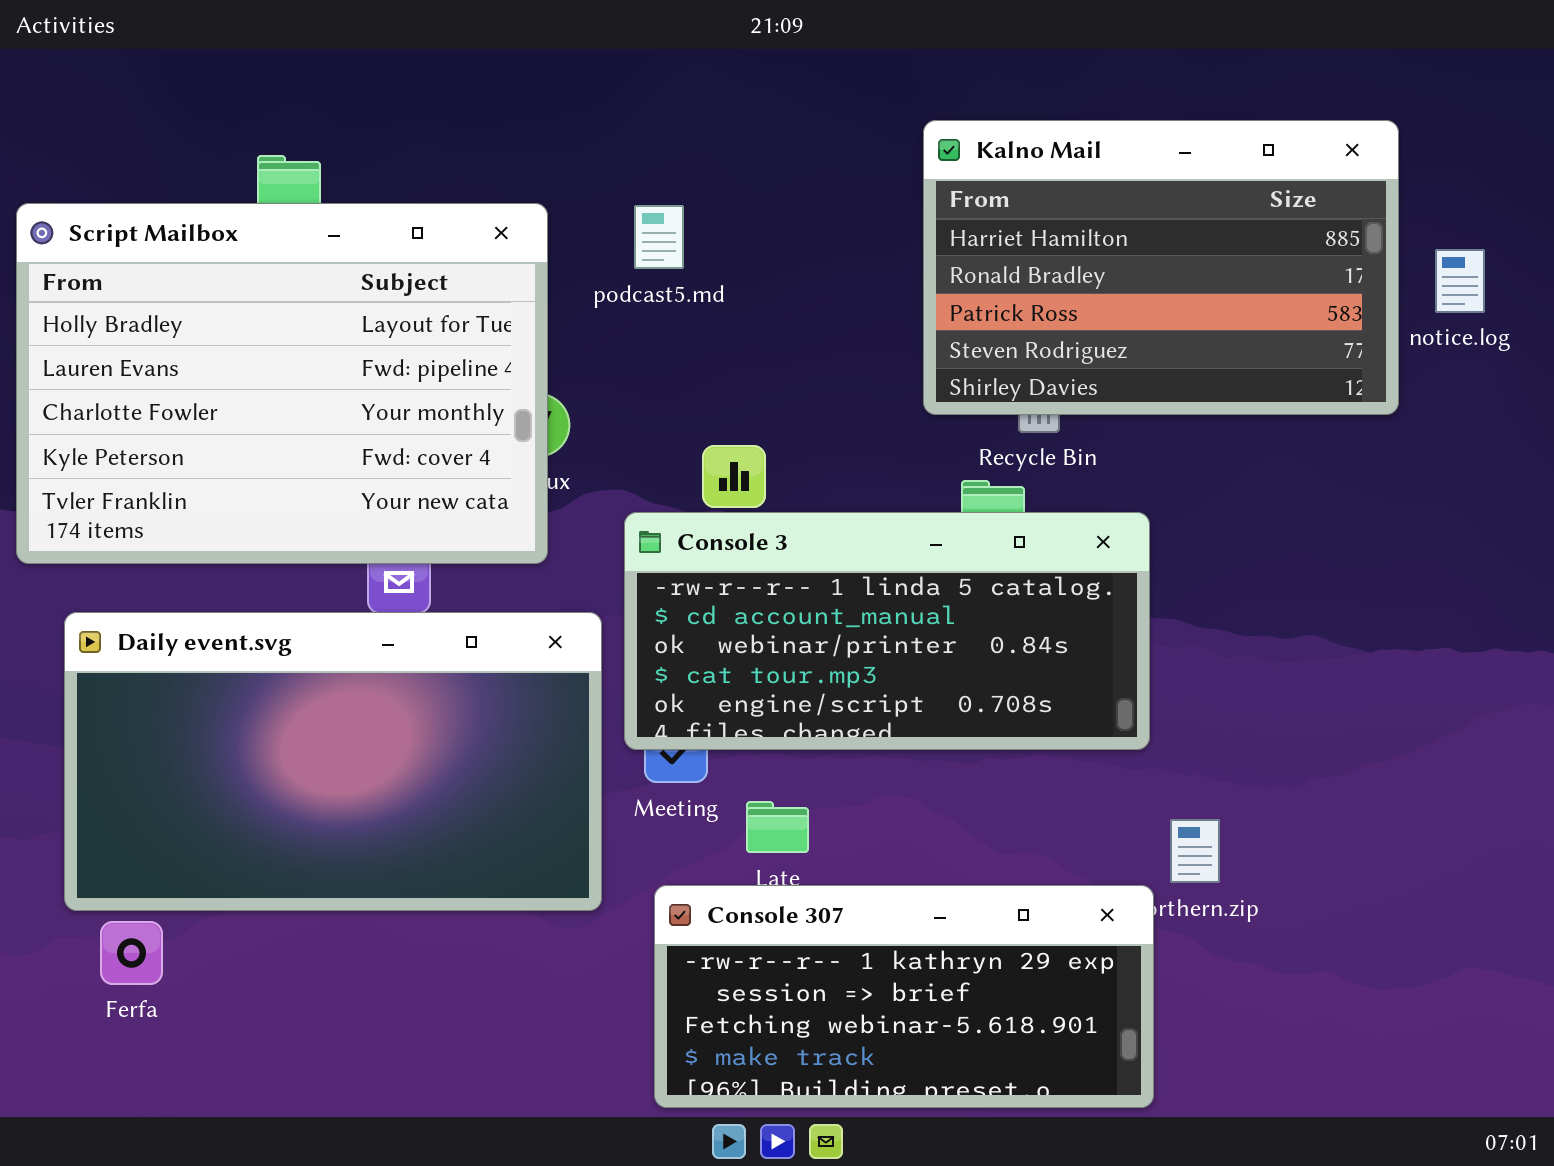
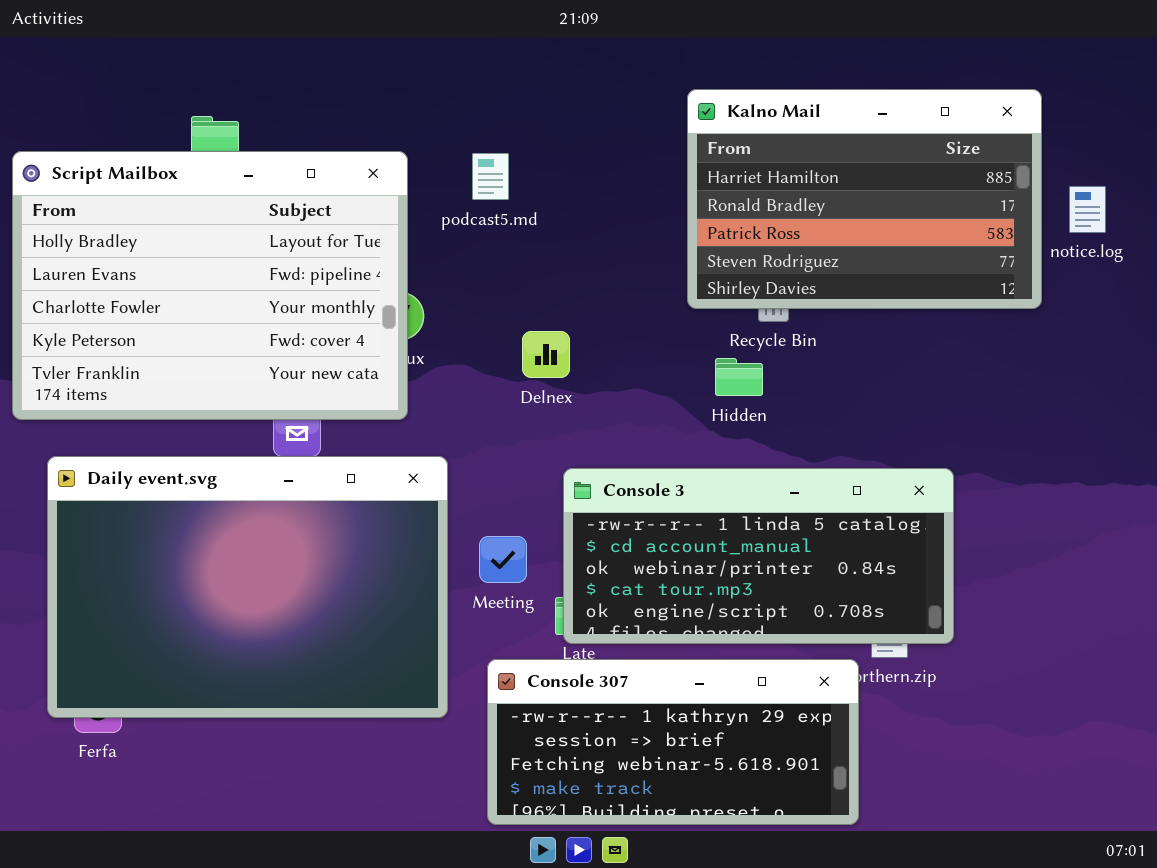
Console 3: [624,512,1150,750] -> [563,468,954,644], moved
Daily event.svg: [64,612,602,911] -> [47,456,448,718], resized

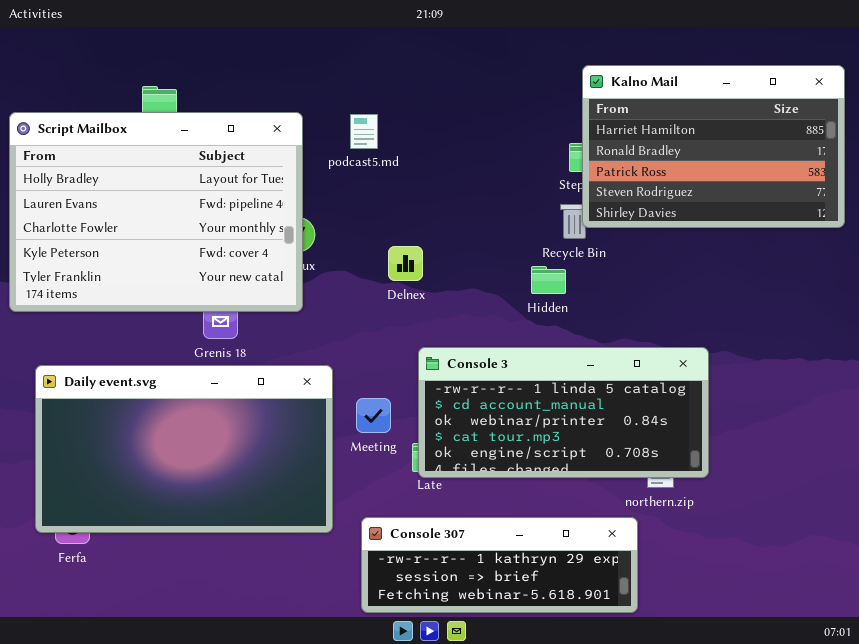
Kalno Mail: [687,89,1042,309] -> [582,65,845,228], moved
Daily event.svg: [47,456,448,718] -> [35,365,333,533], resized
Console 307: [487,659,859,825] -> [361,517,638,613], resized

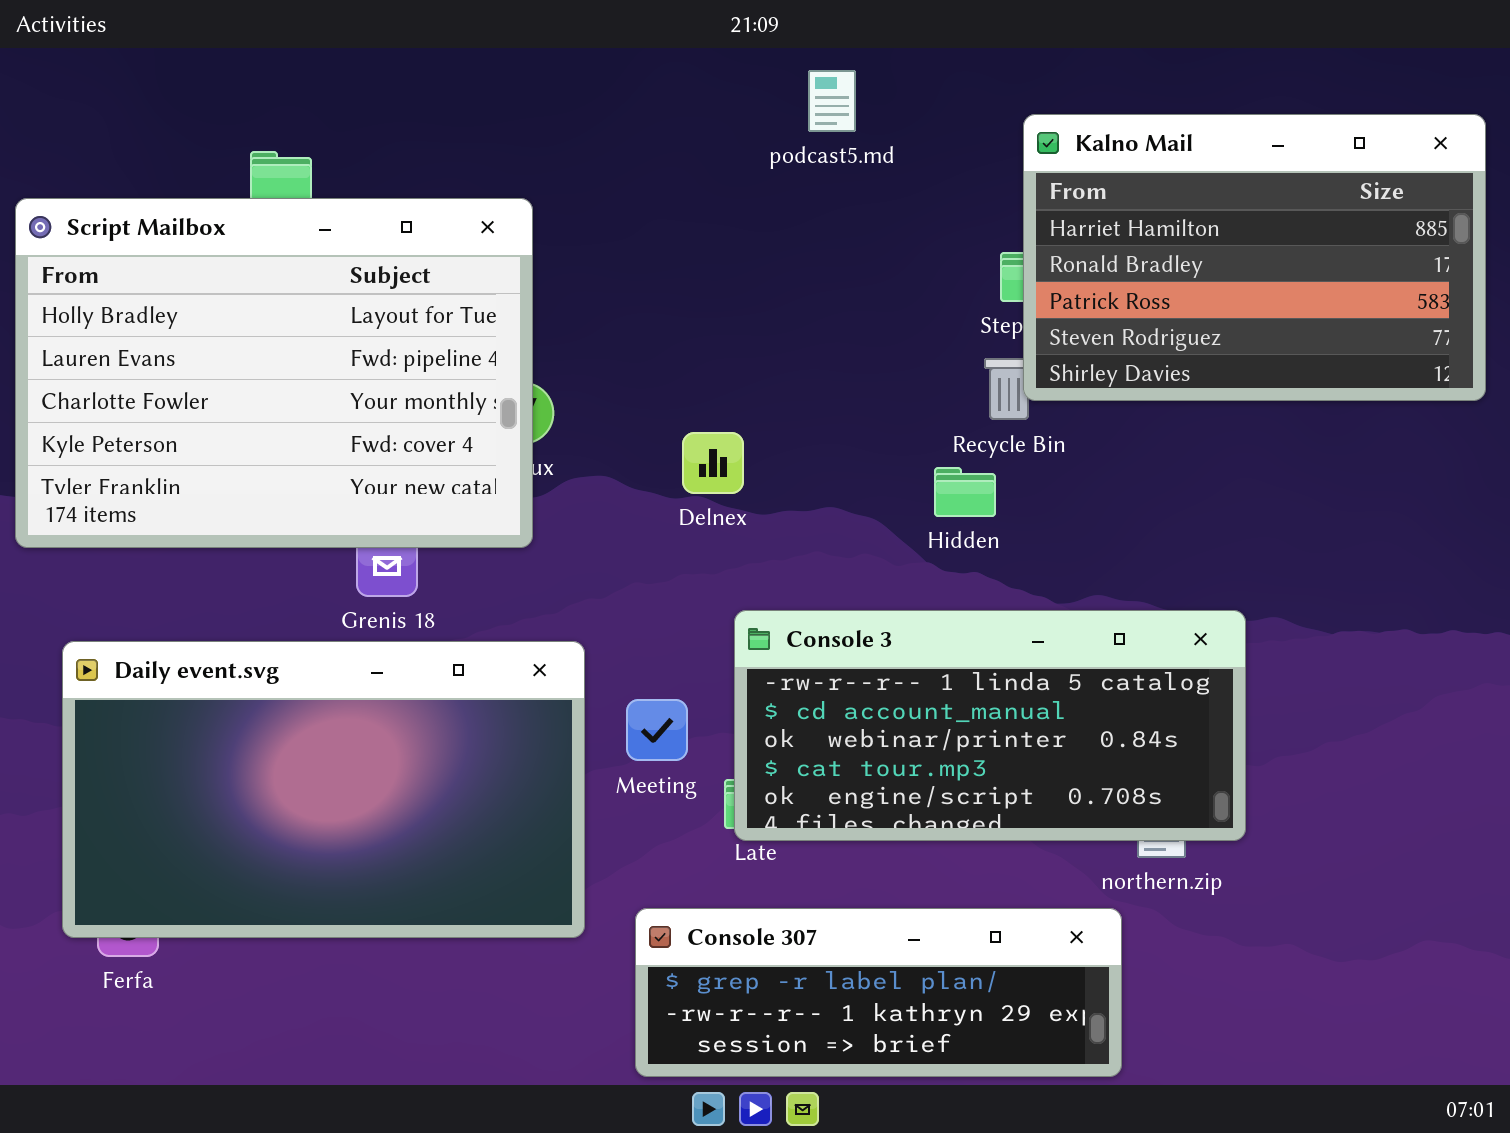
podcast5.md: [350,114,378,149] -> [808,70,856,132], moved
Console 307: [361,517,638,613] -> [635,908,1122,1077], scrolled up 1 row

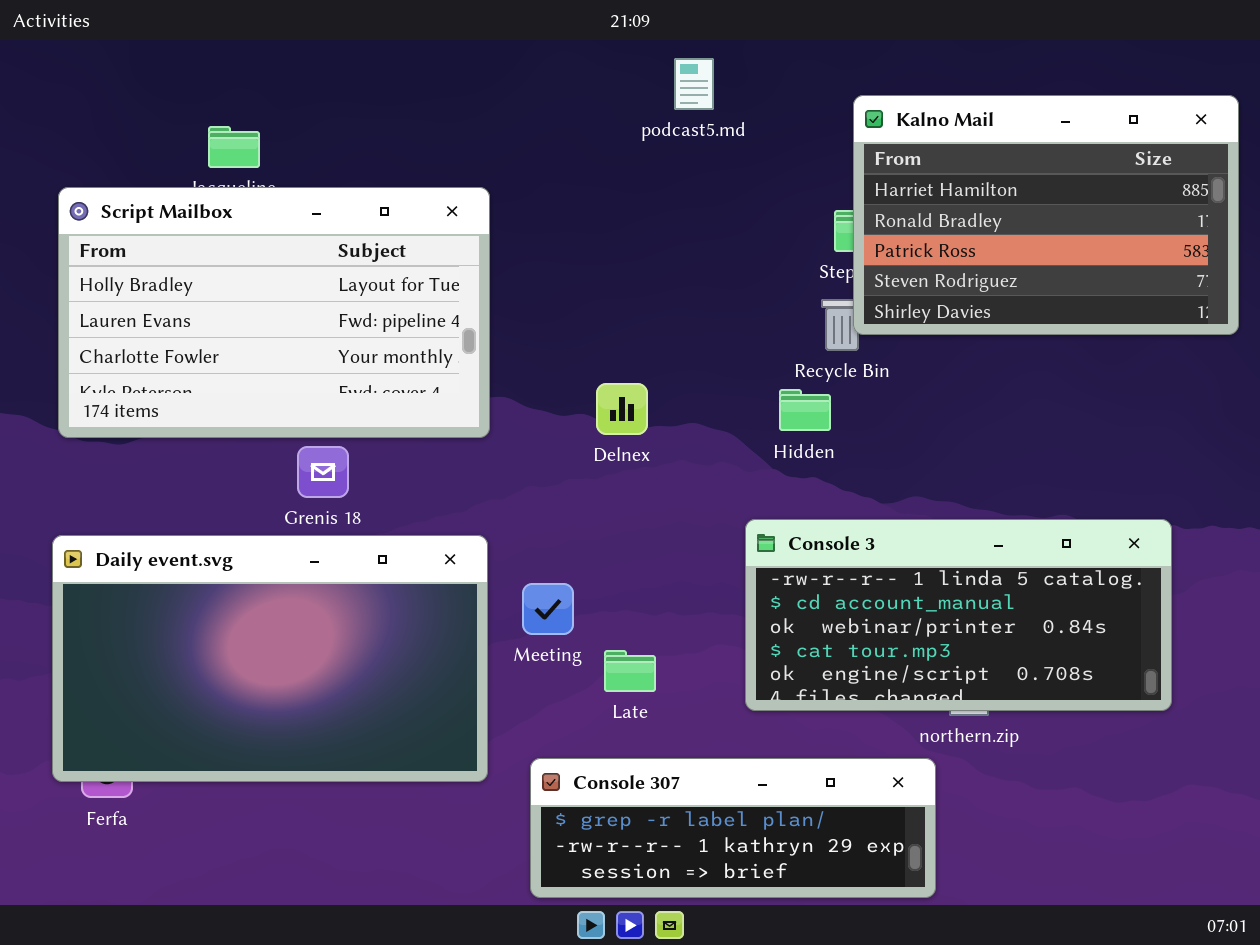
Script Mailbox: [15,198,533,548] -> [58,187,490,438], moved, resized
Delnex: [682,432,744,494] -> [596,383,648,435], moved
Console 3: [734,610,1246,841] -> [745,519,1172,711], moved

